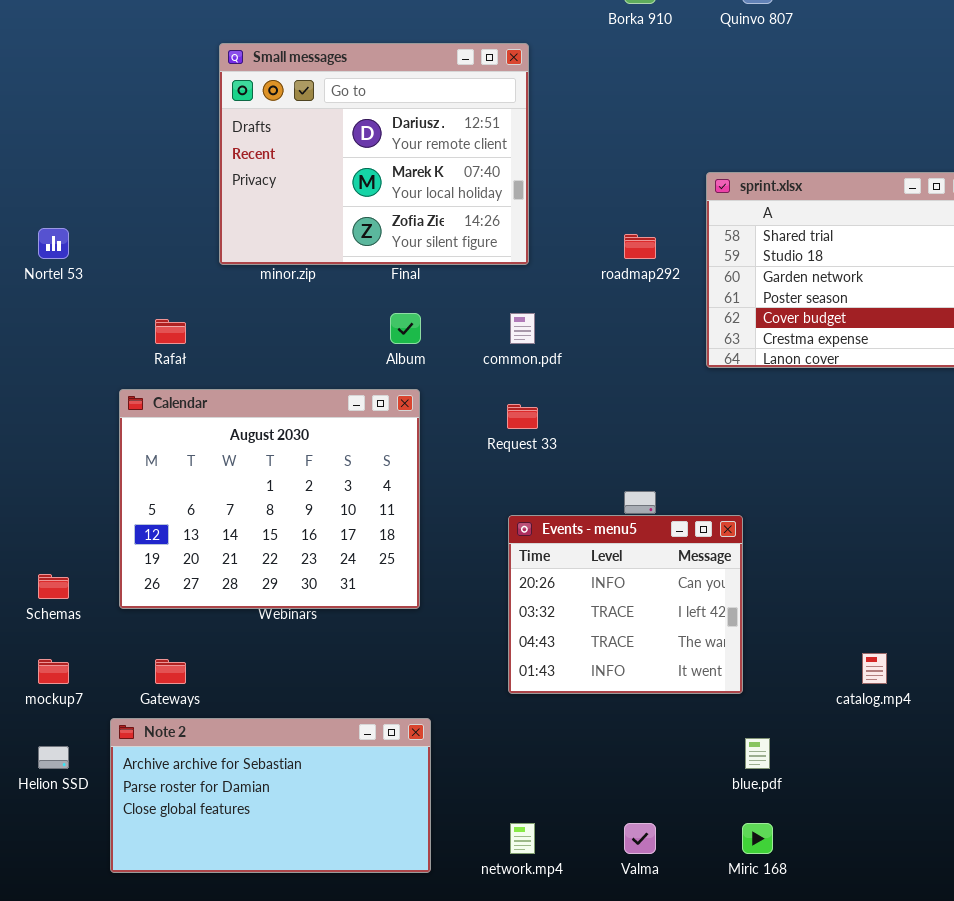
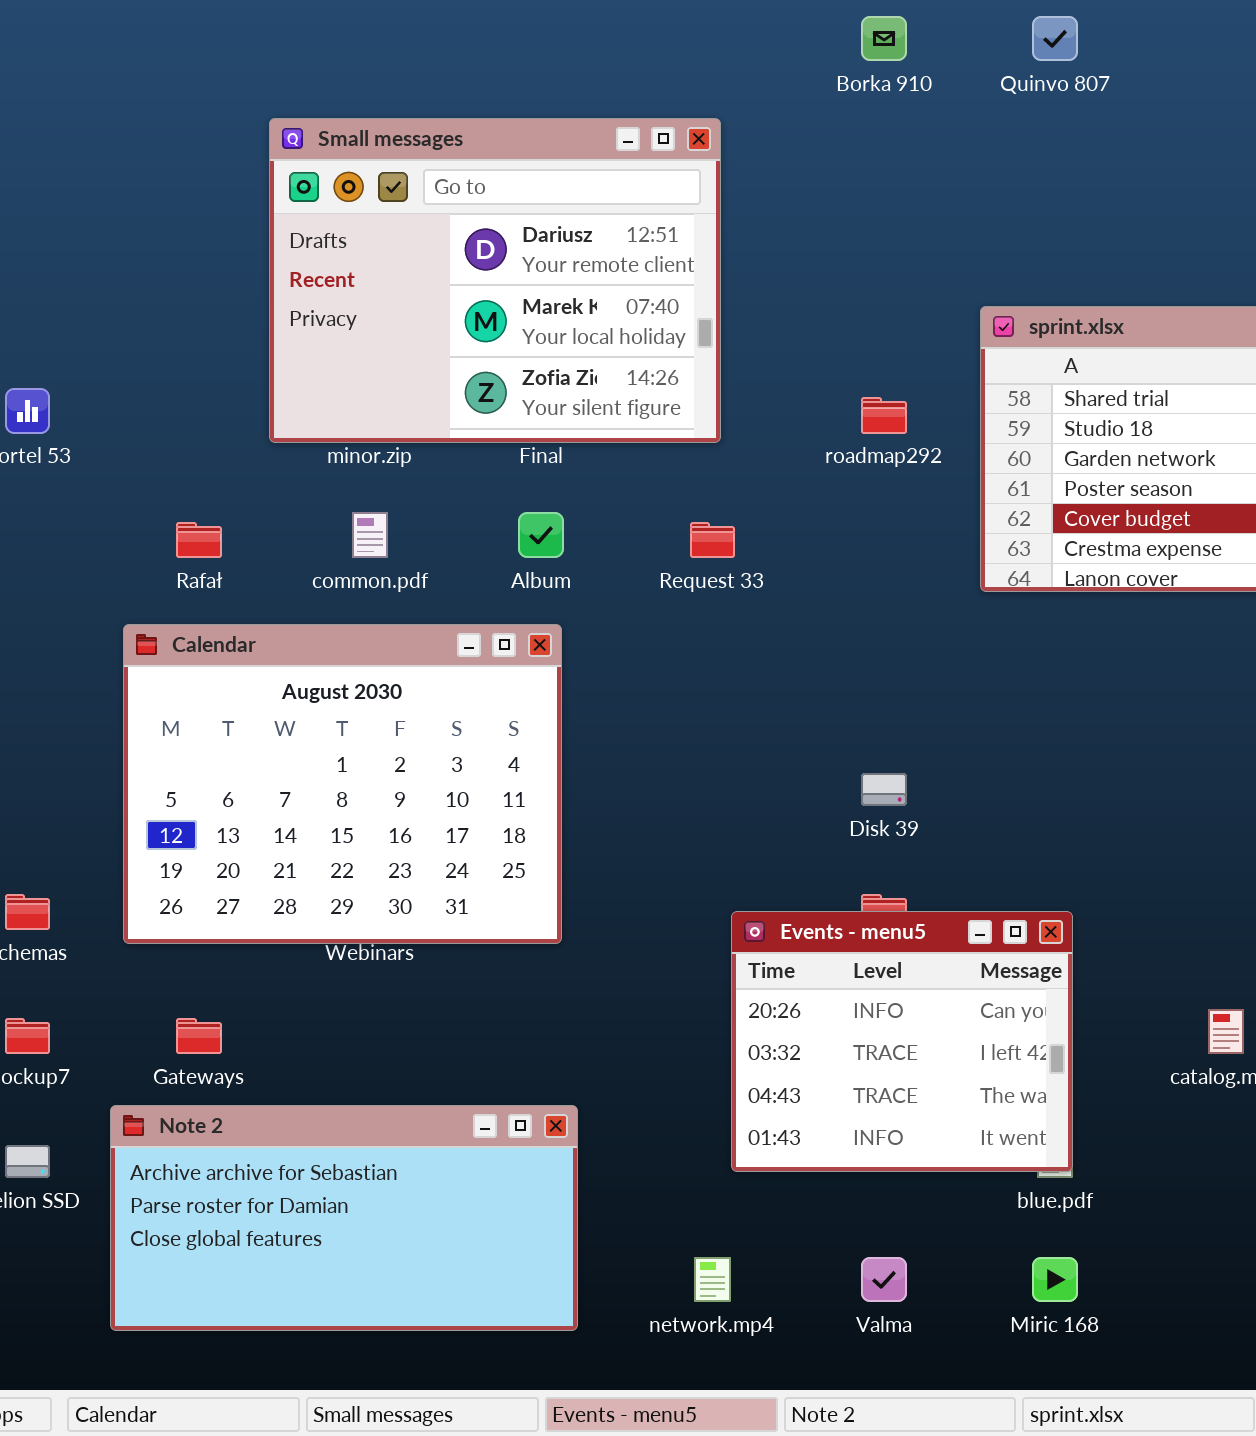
common.pdf: [510,313,535,344] -> [352,512,388,558], moved
Request 33: [507,404,538,429] -> [690,522,735,558], moved
Events - menu5: [508,515,743,694] -> [731,911,1073,1172], moved

